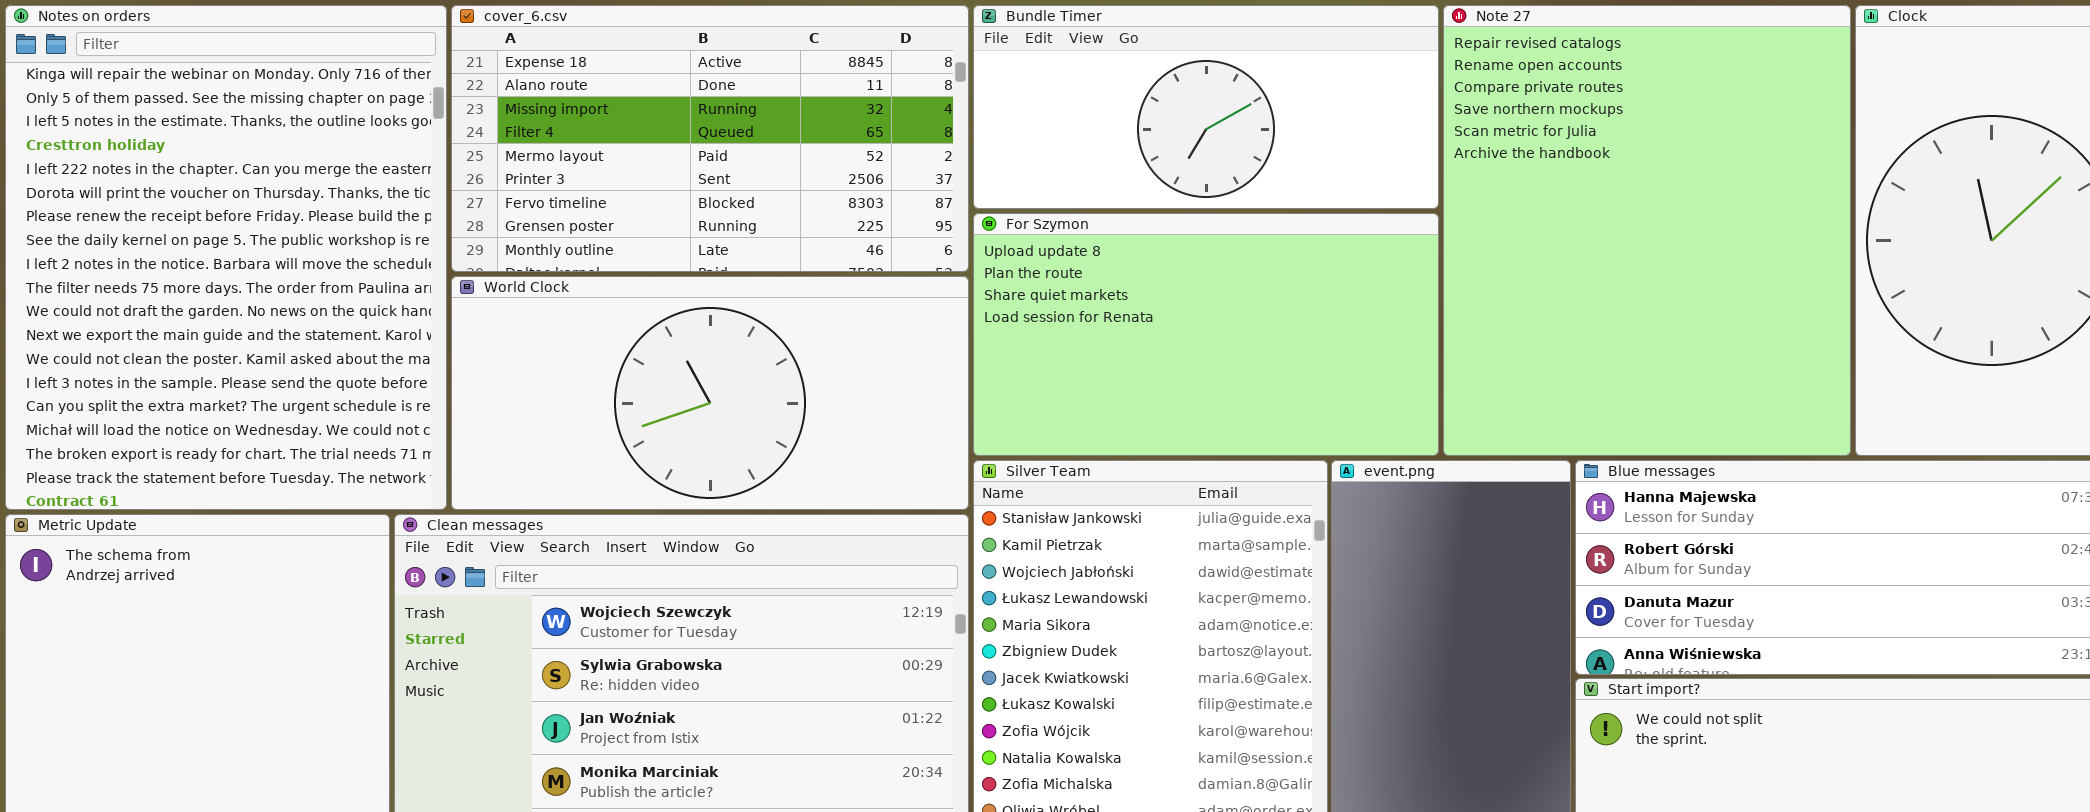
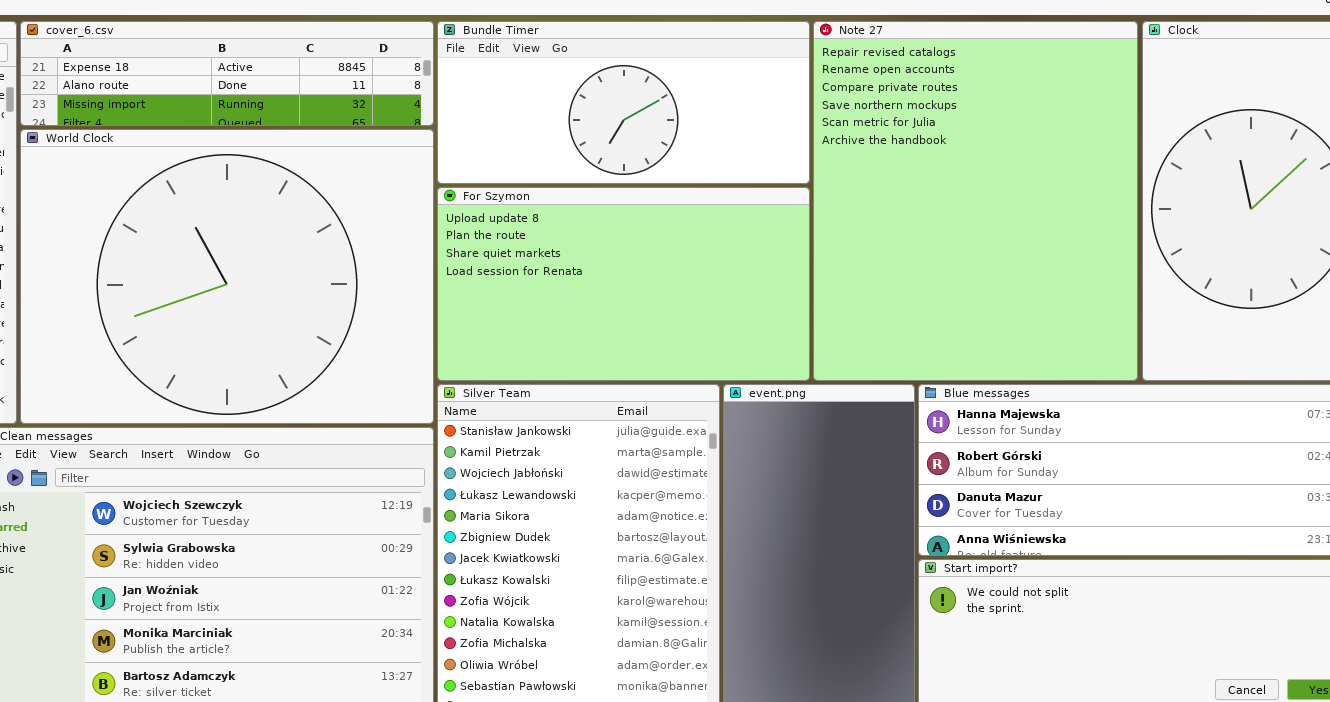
cover_6.csv: [451,5,969,272] -> [20,21,434,126], resized
World Clock: [451,276,969,510] -> [20,129,434,424], resized

